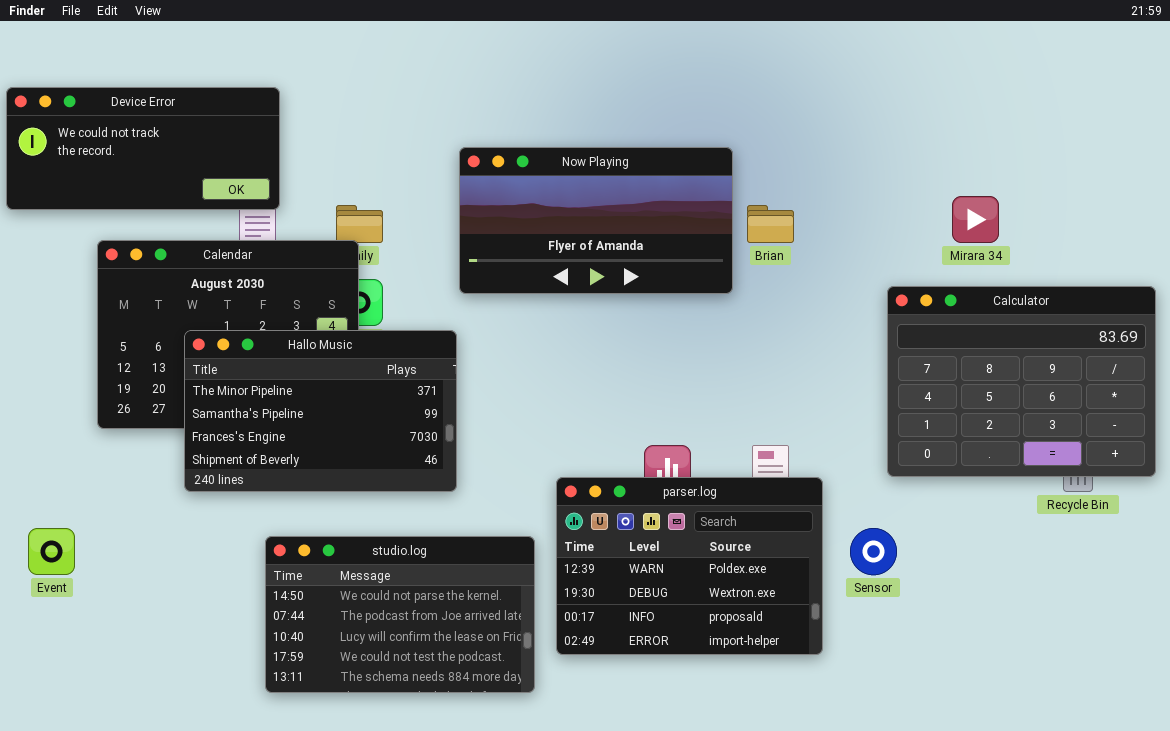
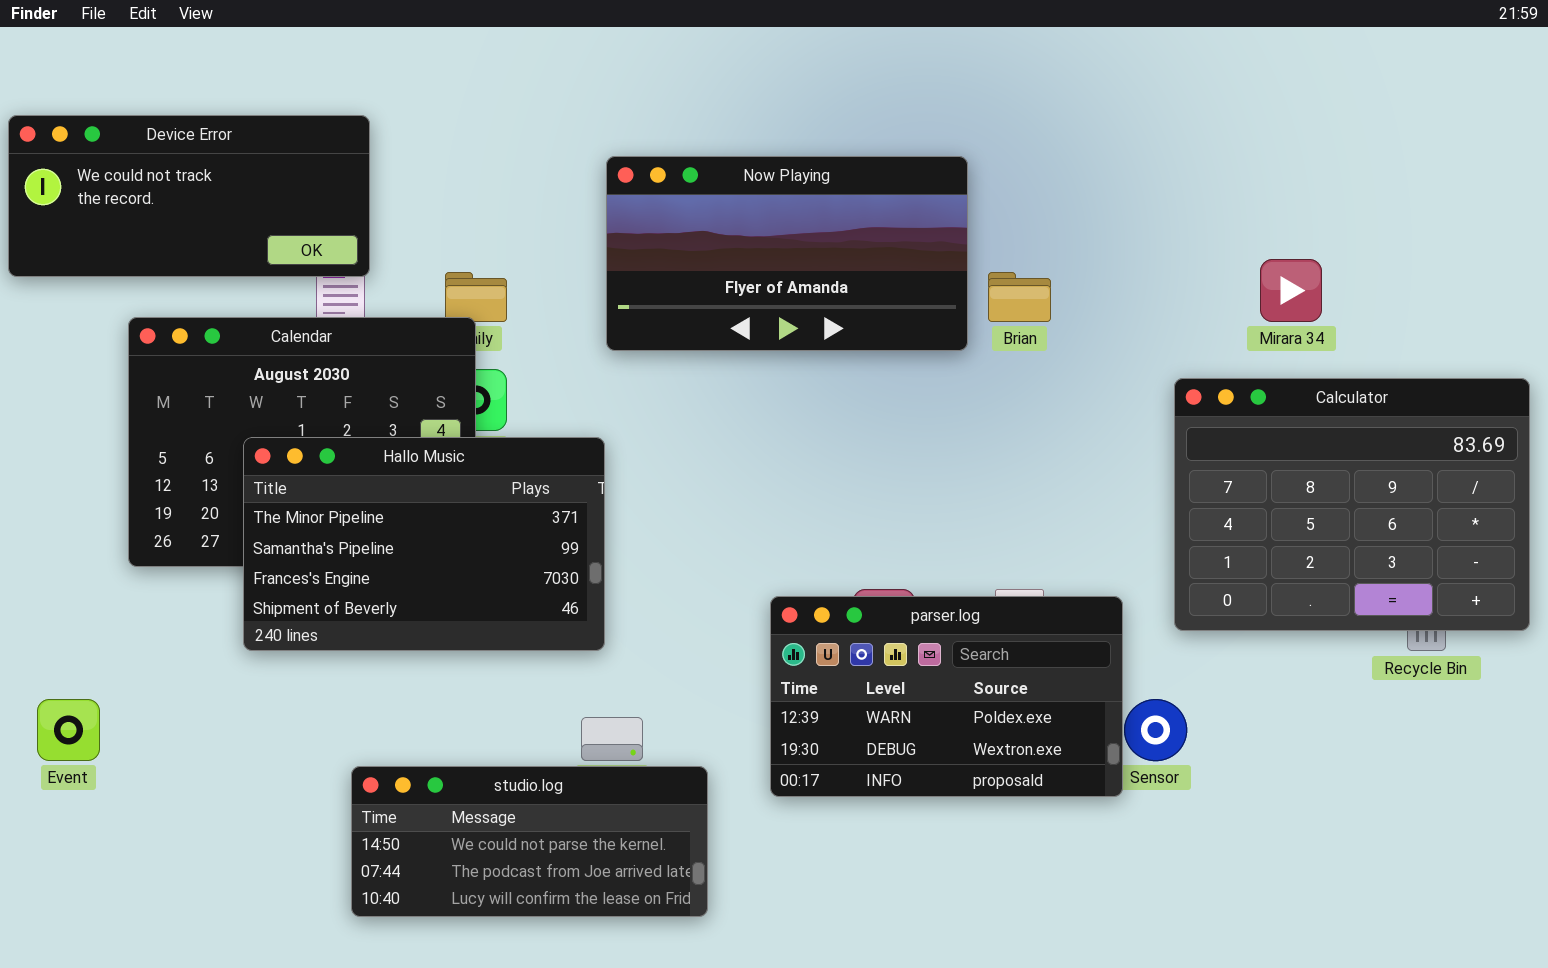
Now Playing: [459,147,733,294] -> [606,156,968,351], moved
parser.log: [556,477,823,655] -> [770,596,1123,797], moved, resized
studio.log: [265,536,535,693] -> [351,766,708,917], resized

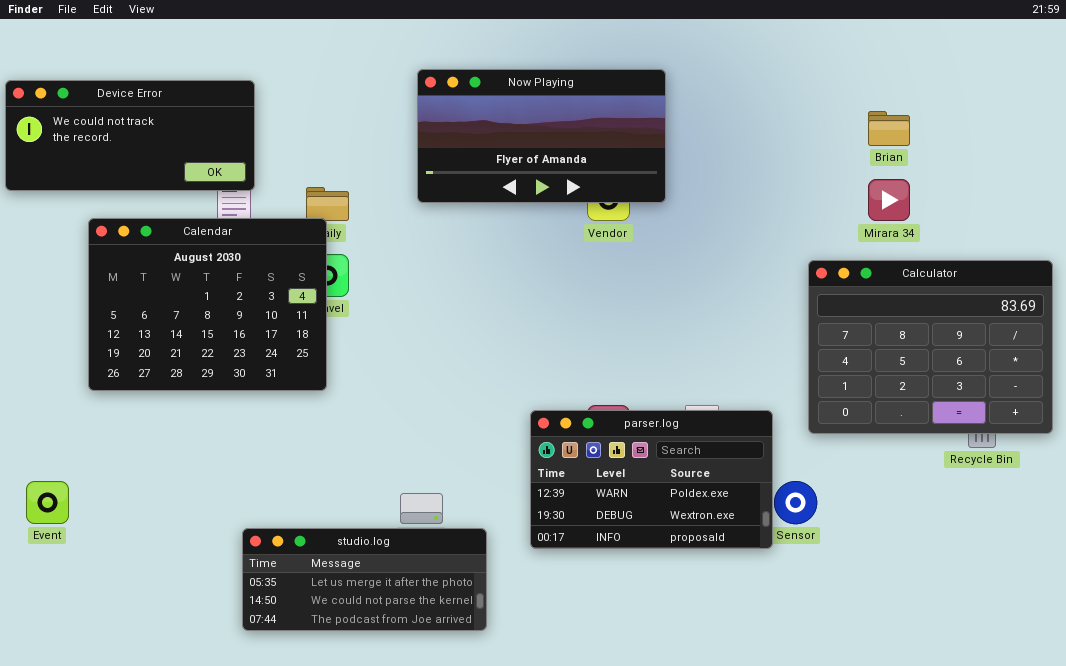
Now Playing: [606,156,968,351] -> [417,69,666,203], moved
Brian: [988,272,1051,322] -> [868,111,910,146], moved
Hallo Music: [243,437,605,651] -> none, closed
studio.log: [351,766,708,917] -> [242,528,487,631], scrolled up 1 row

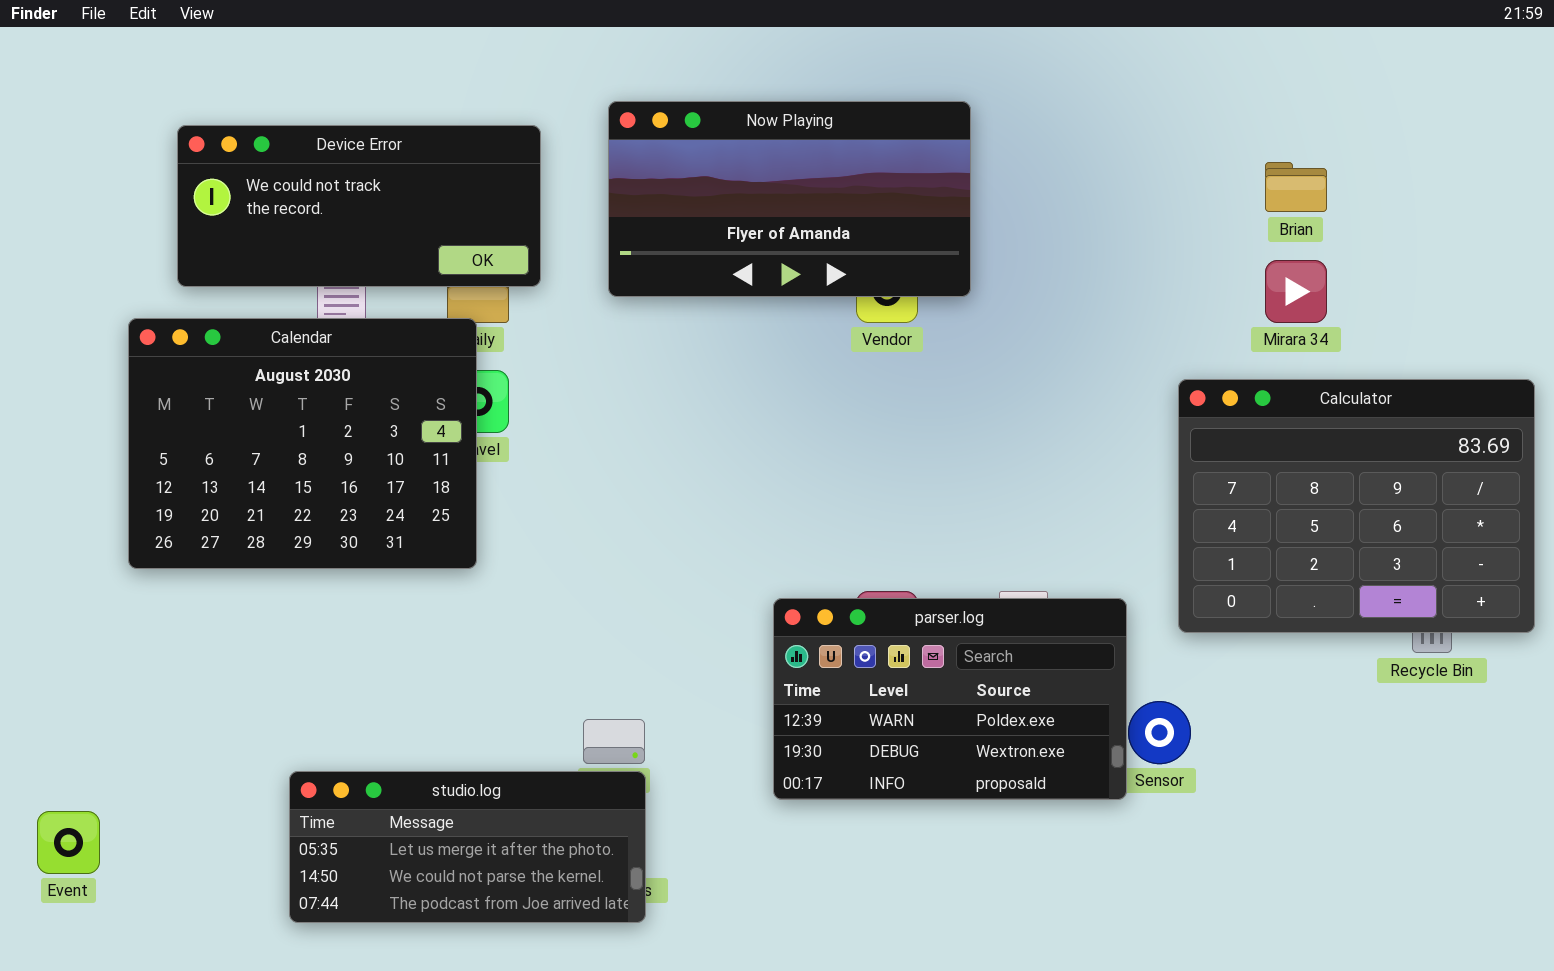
Device Error: [5,80,255,191] -> [177,125,541,287], moved
Event: [26,481,69,524] -> [37,811,100,874], moved
studio.log: [242,528,487,631] -> [289,771,646,923], moved

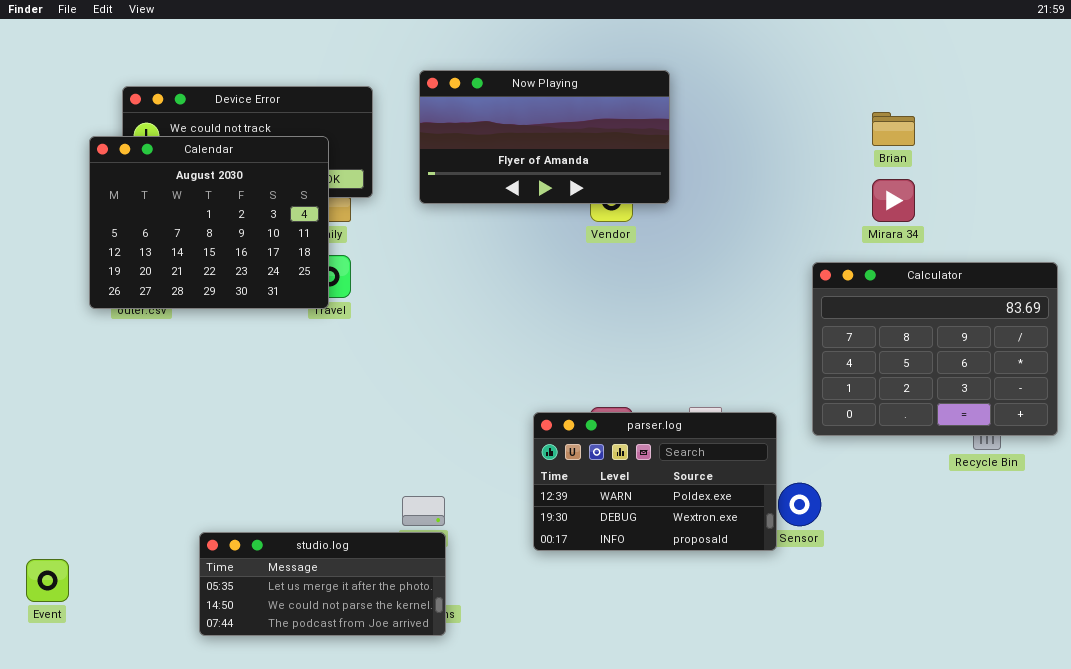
Calendar: [128,318,477,569] -> [89,136,329,309], moved

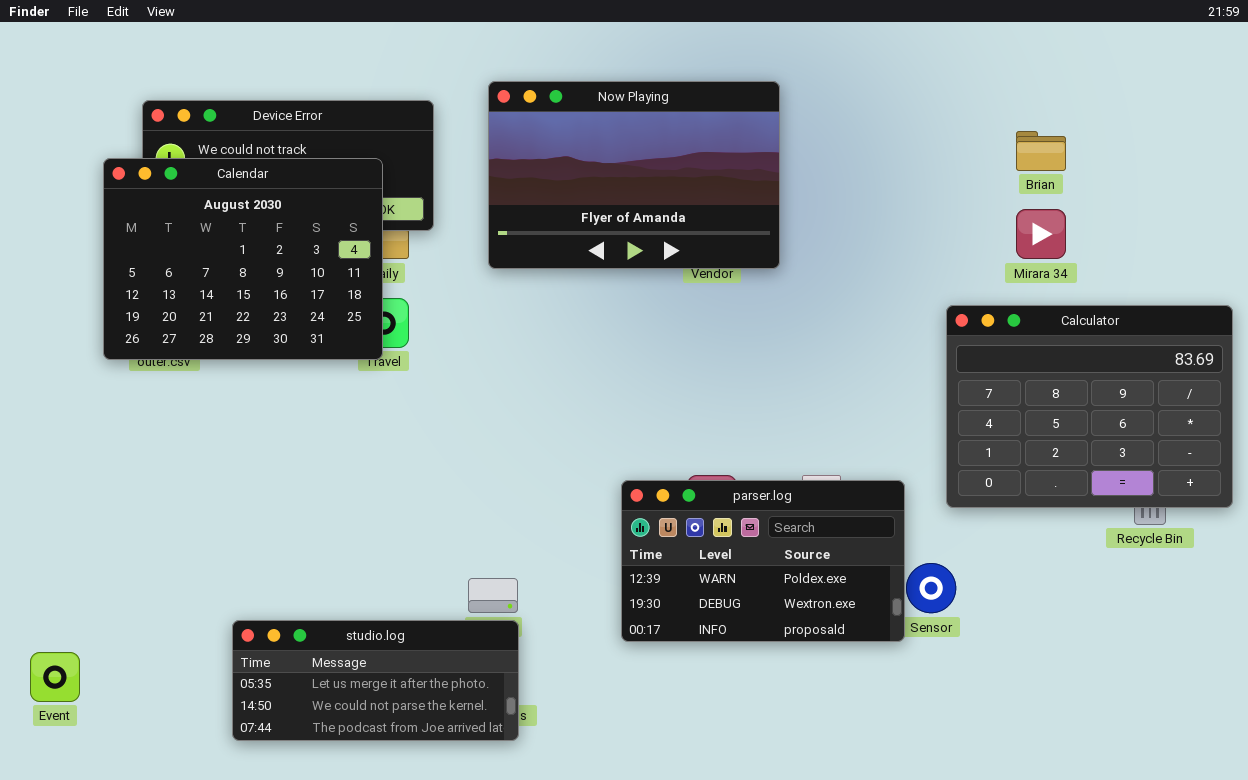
Now Playing: [419,70,670,204] -> [488,81,780,269], resized

